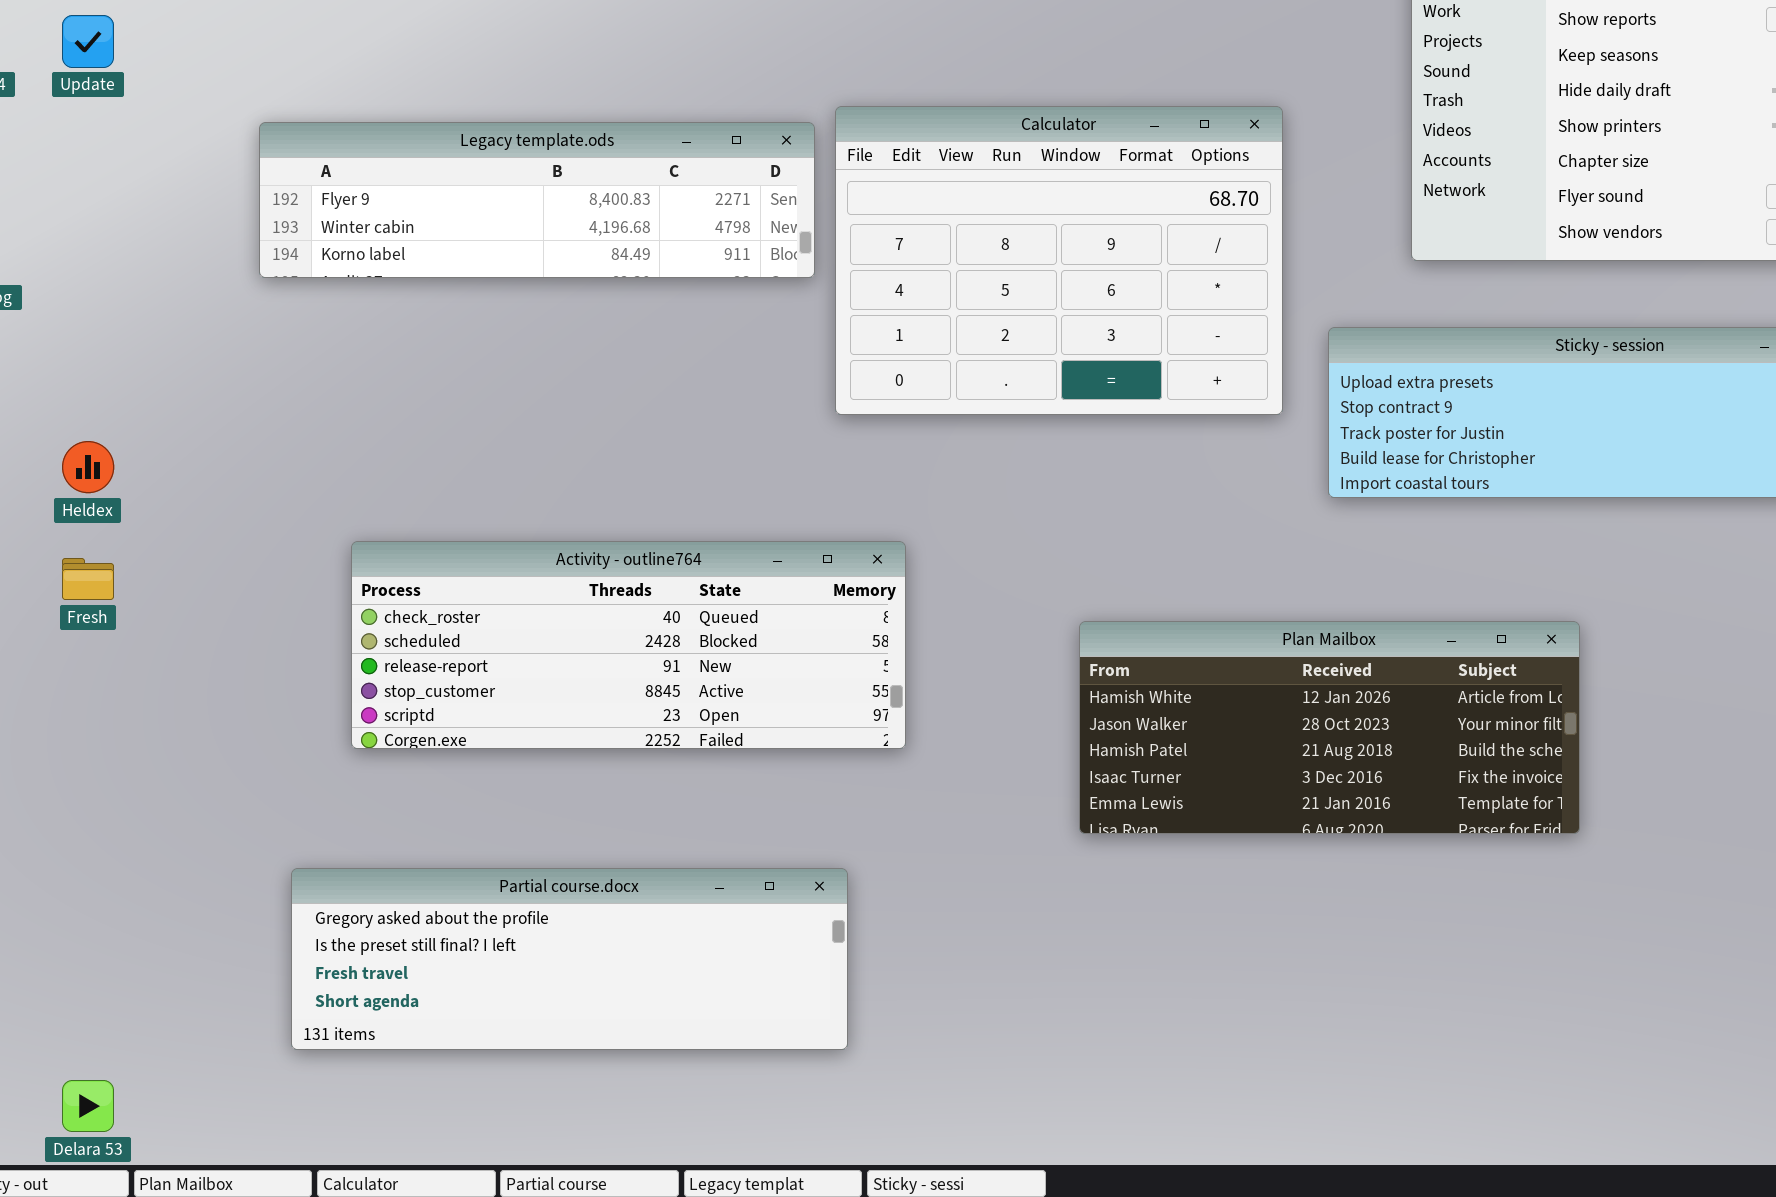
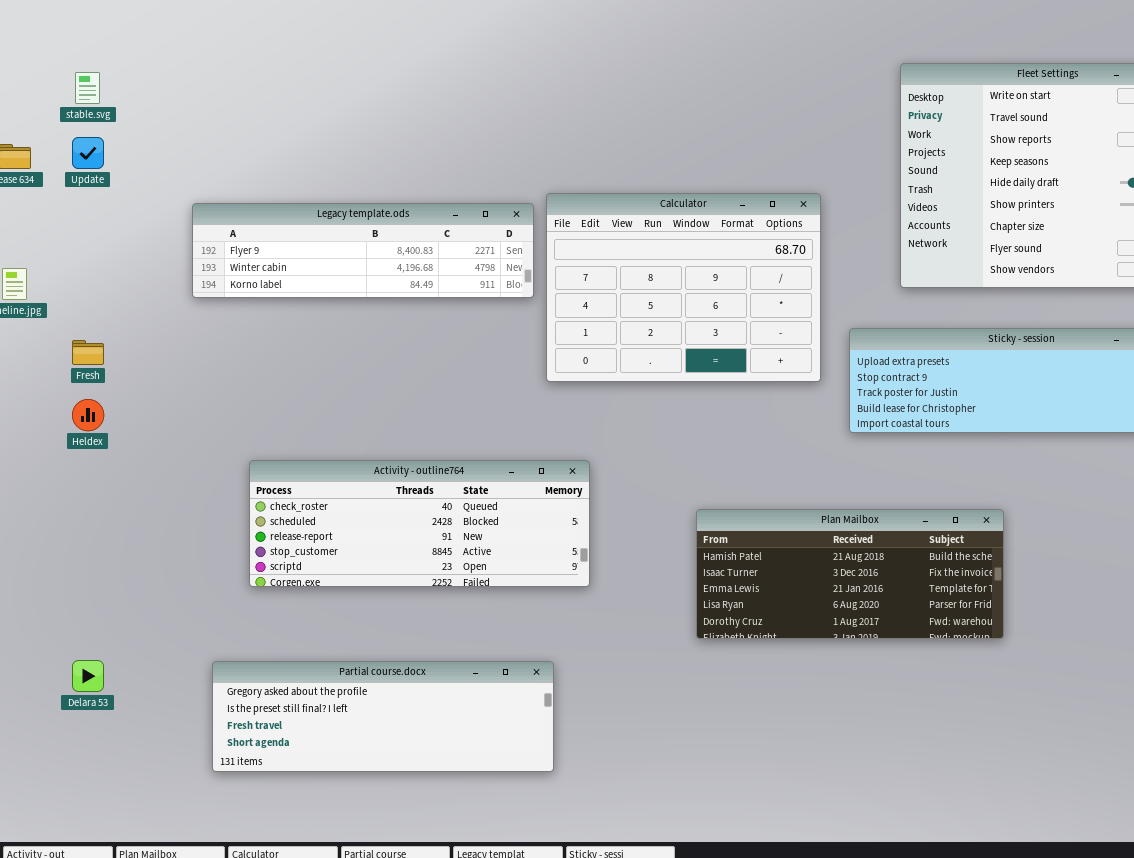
Fresh: [62,558,114,600] -> [72,340,104,365], moved
Plan Mailbox: [1079,621,1580,834] -> [696,509,1004,639], scrolled down 2 rows
Delara 53: [62,1080,114,1132] -> [72,660,104,692], moved

